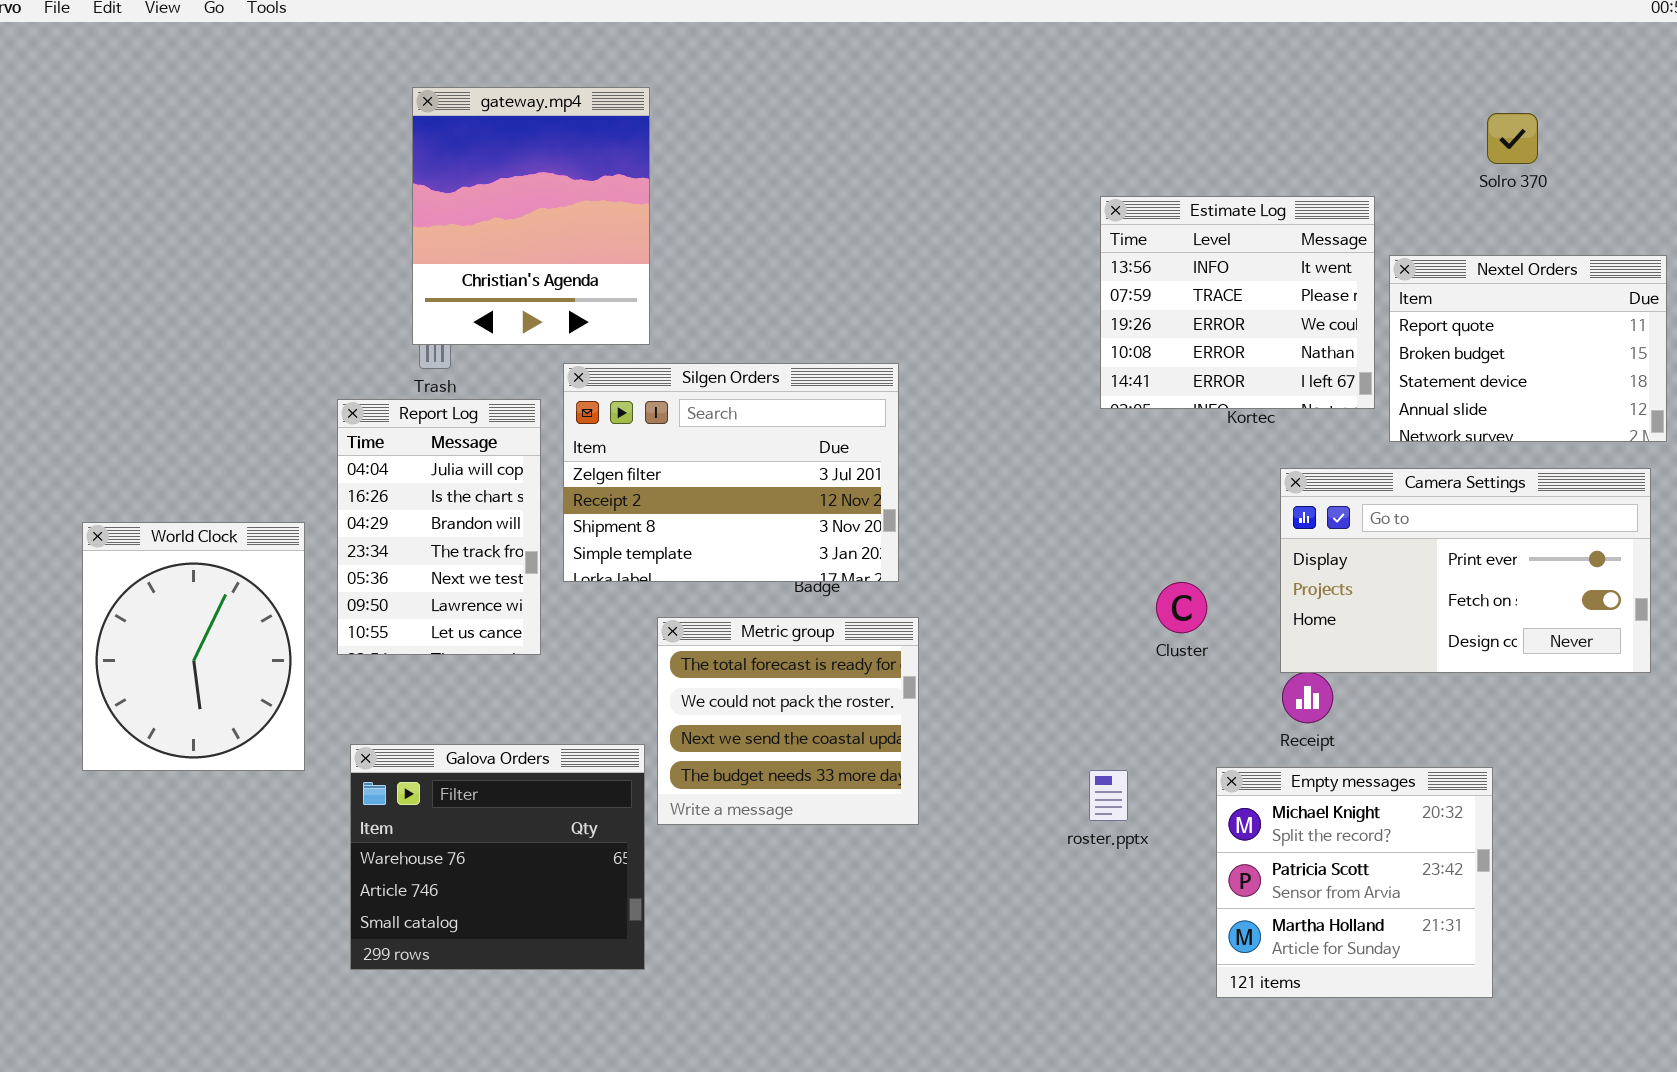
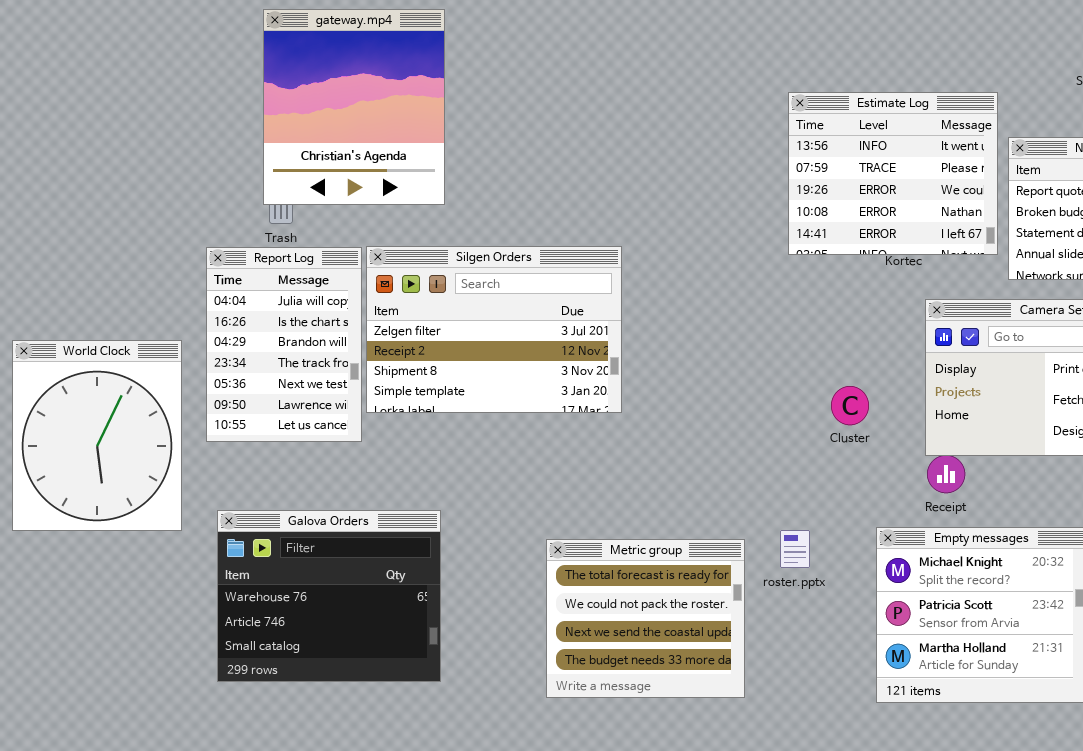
Silgen Orders: [563,363,899,582] -> [366,246,622,413], moved
Metric group: [657,617,919,825] -> [546,539,745,698], moved

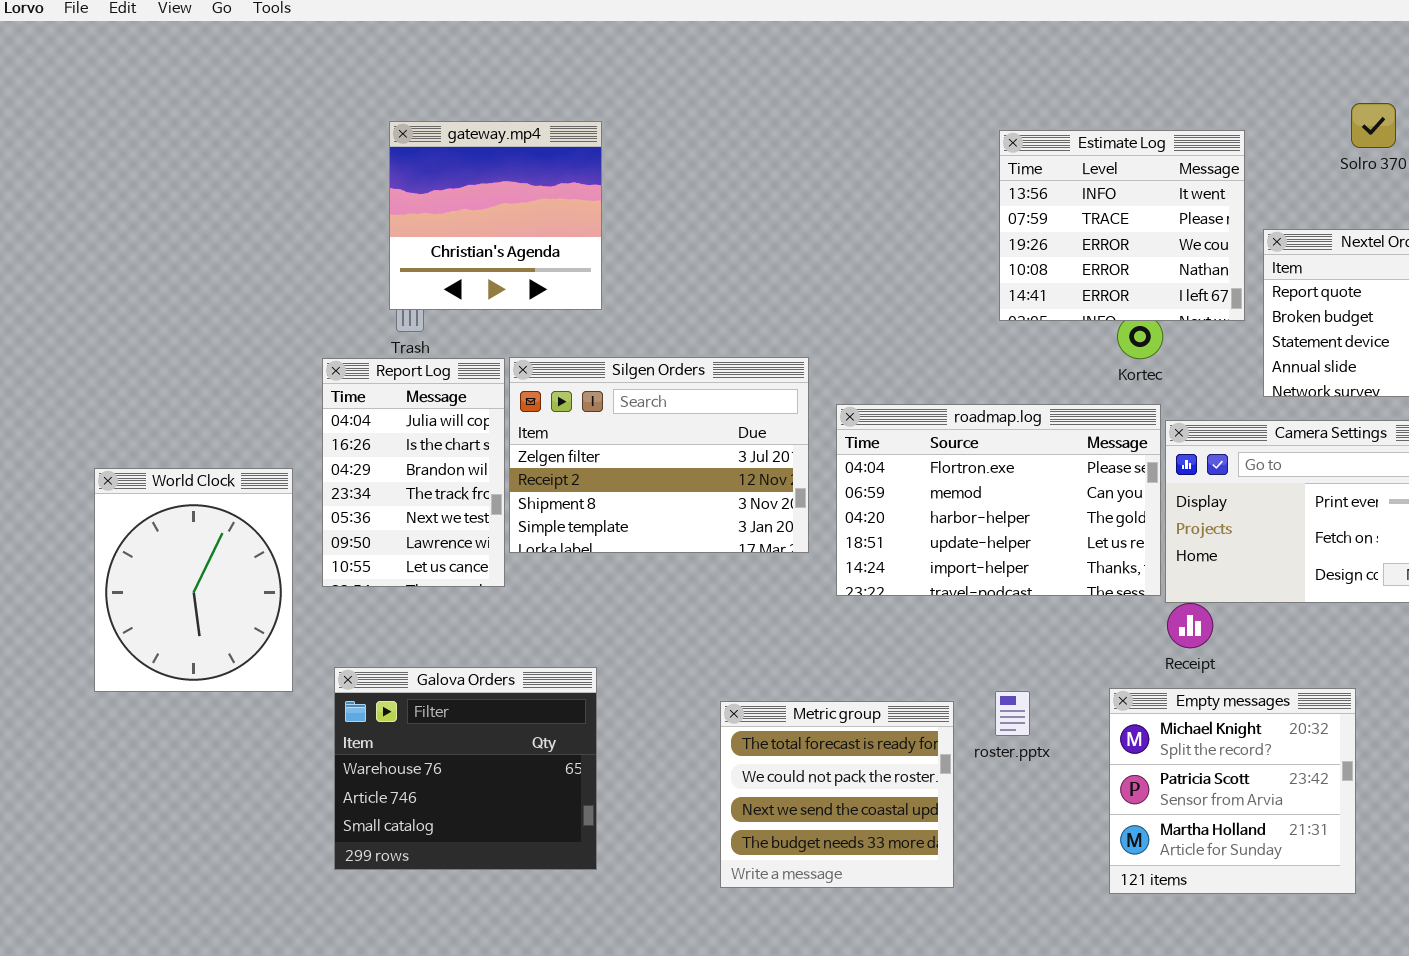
gateway.mp4: [263,9,445,205] -> [389,121,602,310], resized
Estimate Log: [788,92,998,255] -> [999,130,1245,321], moved
roadmap.log: none -> [836,404,1161,596], opened

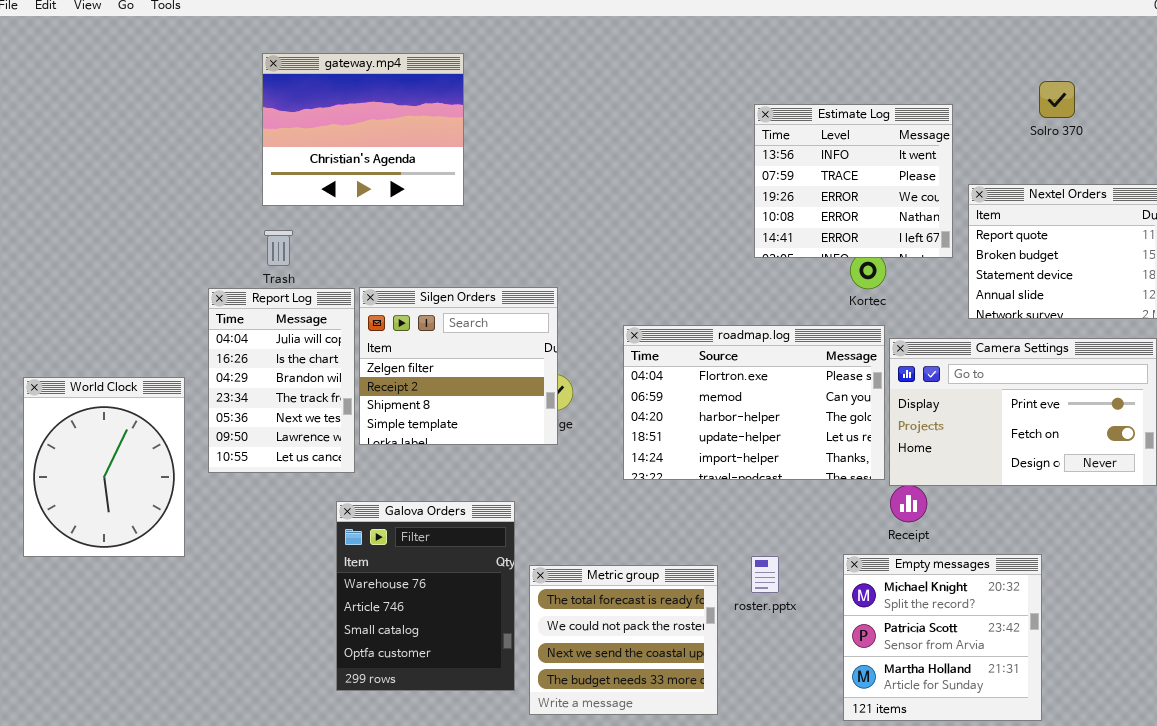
gateway.mp4: [389,121,602,310] -> [262,53,464,206], moved, resized
Silgen Orders: [509,357,809,553] -> [359,287,558,445], resized
Galova Orders: [334,667,597,870] -> [336,501,515,691], moved, resized

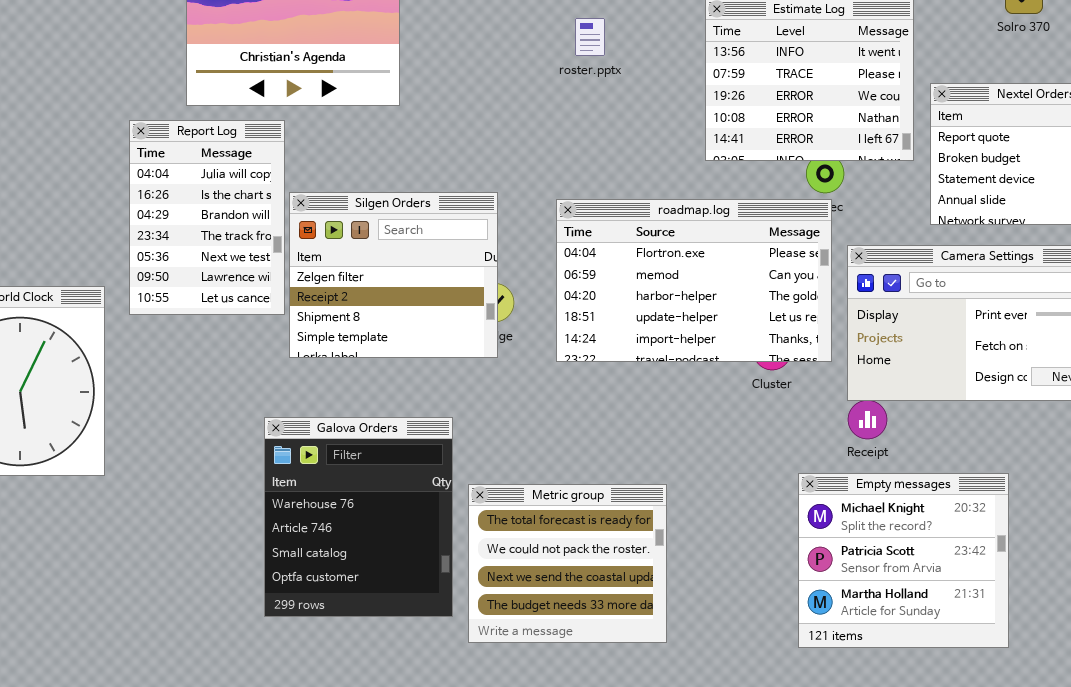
Report Log: [208,288,355,473] -> [129,120,285,315], moved
roadmap.log: [623,325,885,480] -> [556,199,832,362], moved
roster.pptx: [751,556,779,593] -> [575,18,605,56], moved

